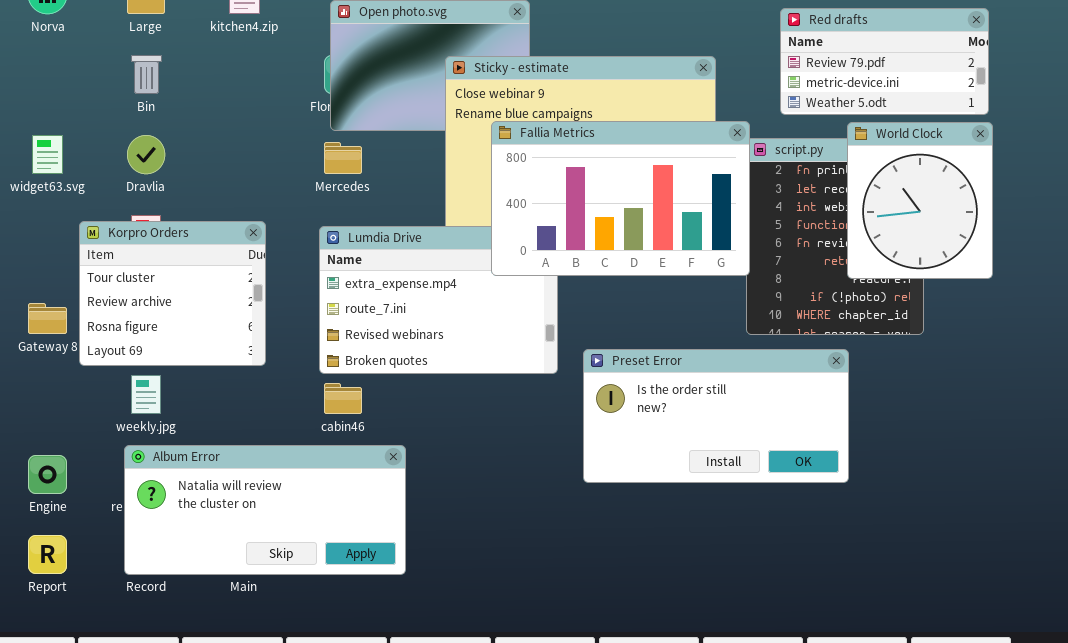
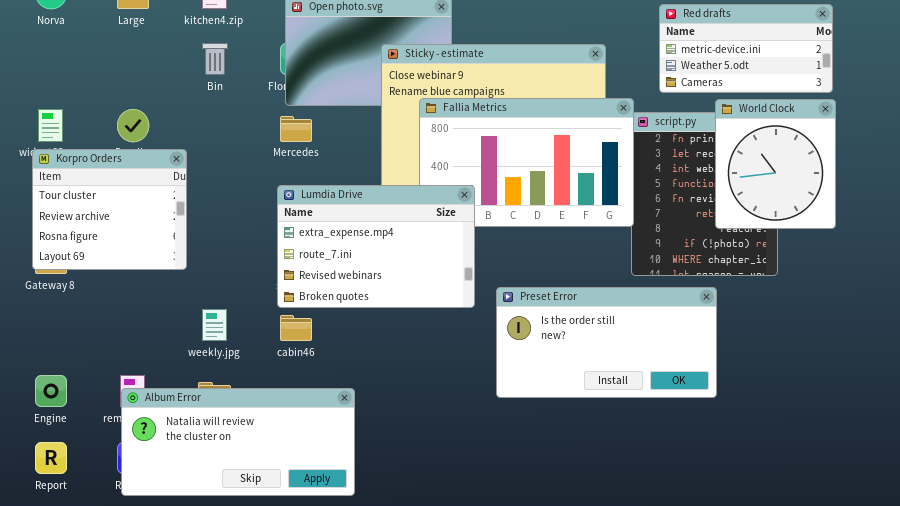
Red drafts: [780,8,989,115] -> [659,4,833,93], scrolled down 1 row
Bin: [131,55,162,94] -> [202,43,228,75], moved
Korpro Orders: [79,221,266,366] -> [32,149,187,270], moved
Lumdia Drive: [319,226,558,374] -> [277,185,475,308], raised
weekly.jpg: [131,375,161,414] -> [202,309,227,341], moved
Album Error: [124,445,406,575] -> [121,388,355,496], moved

